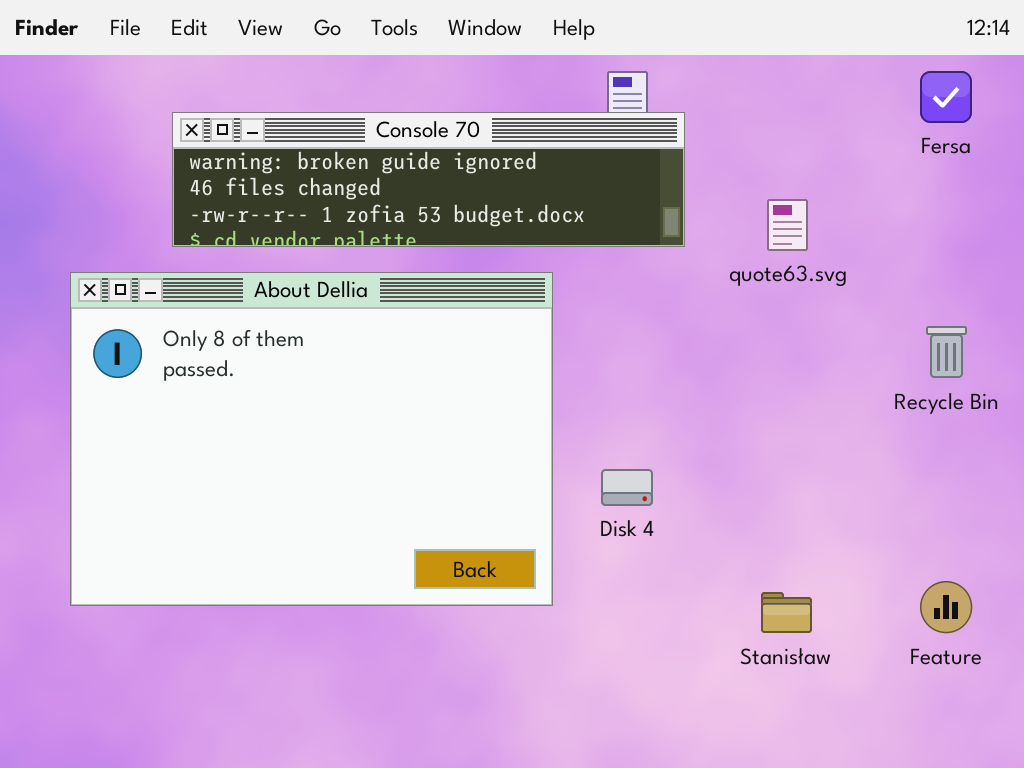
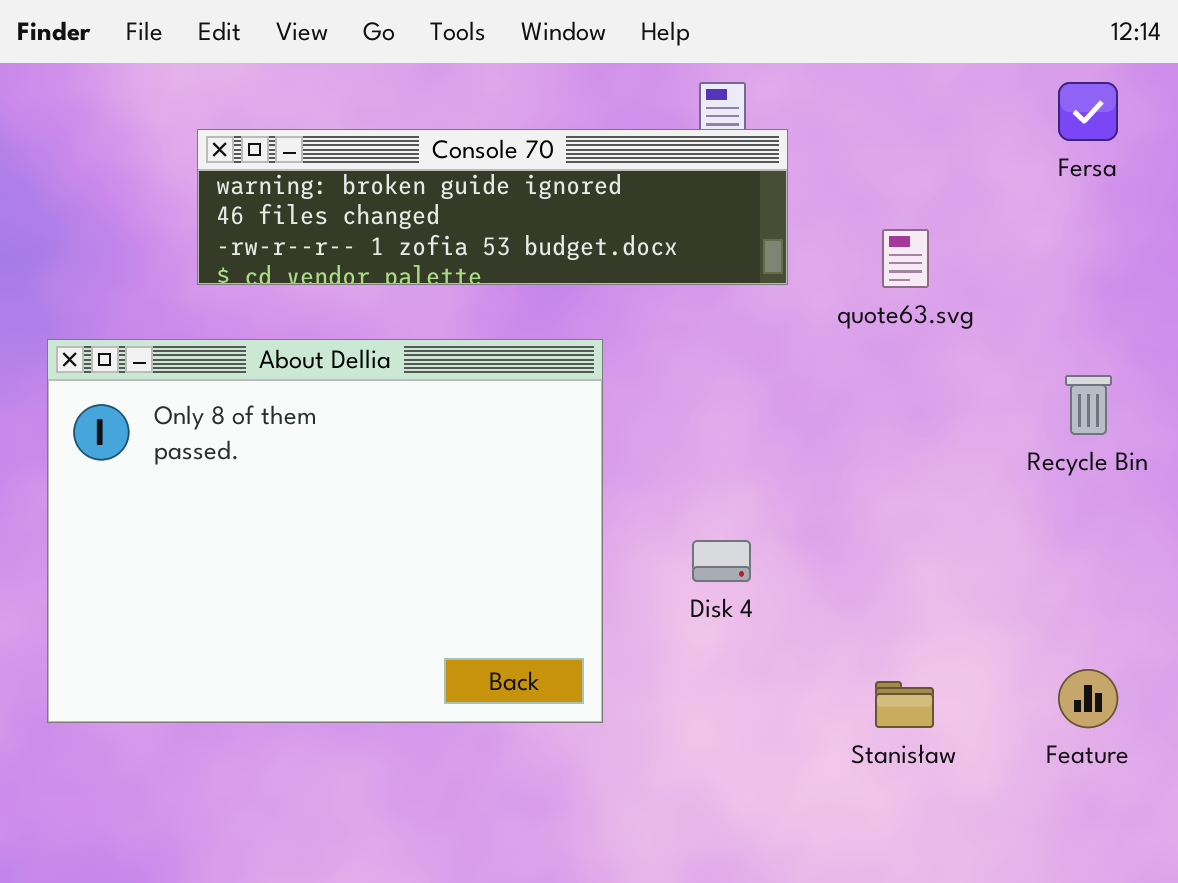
About Dellia: [70,272,553,606] -> [47,339,603,723], moved

